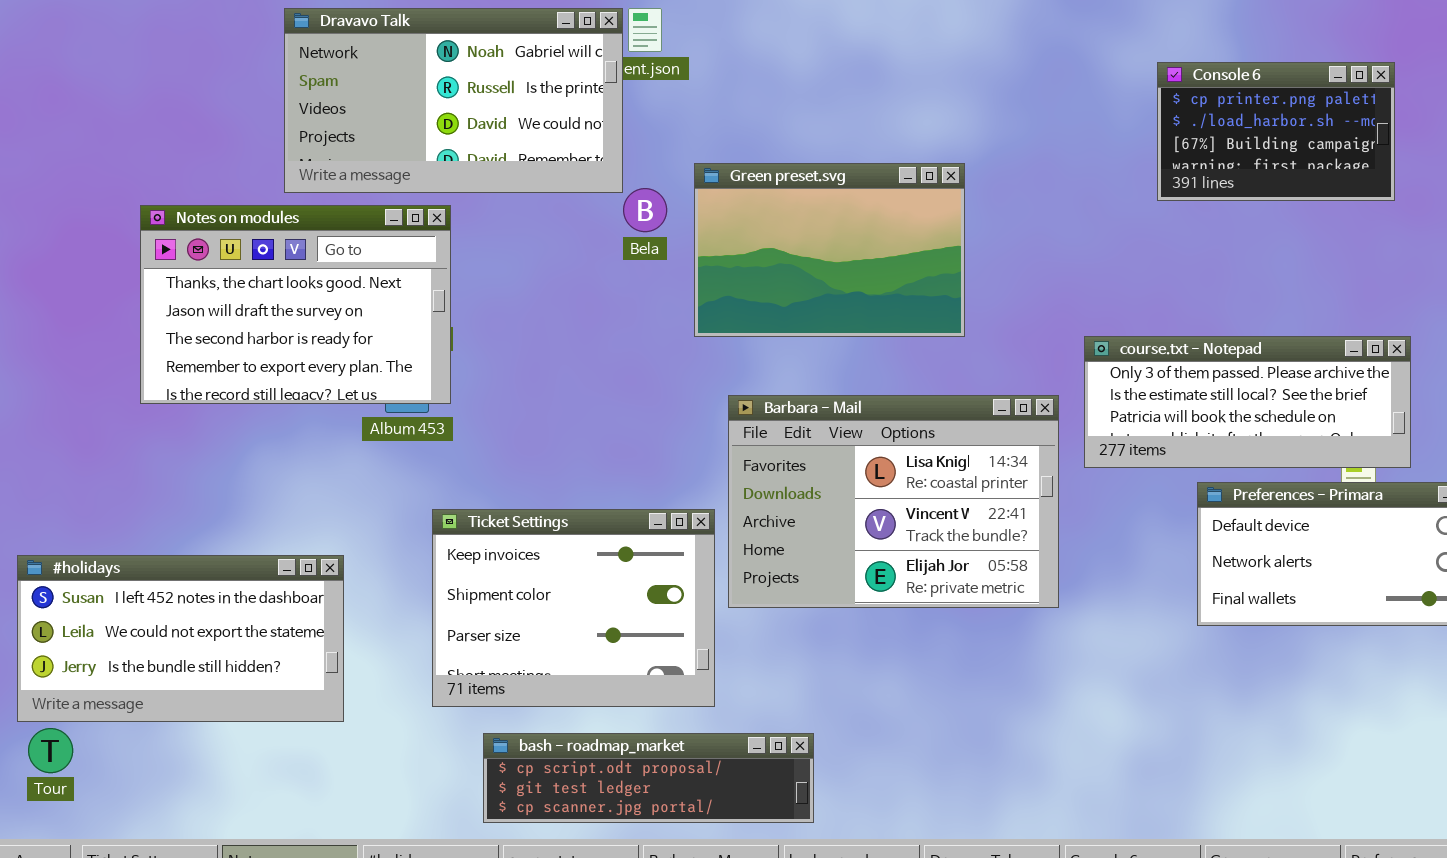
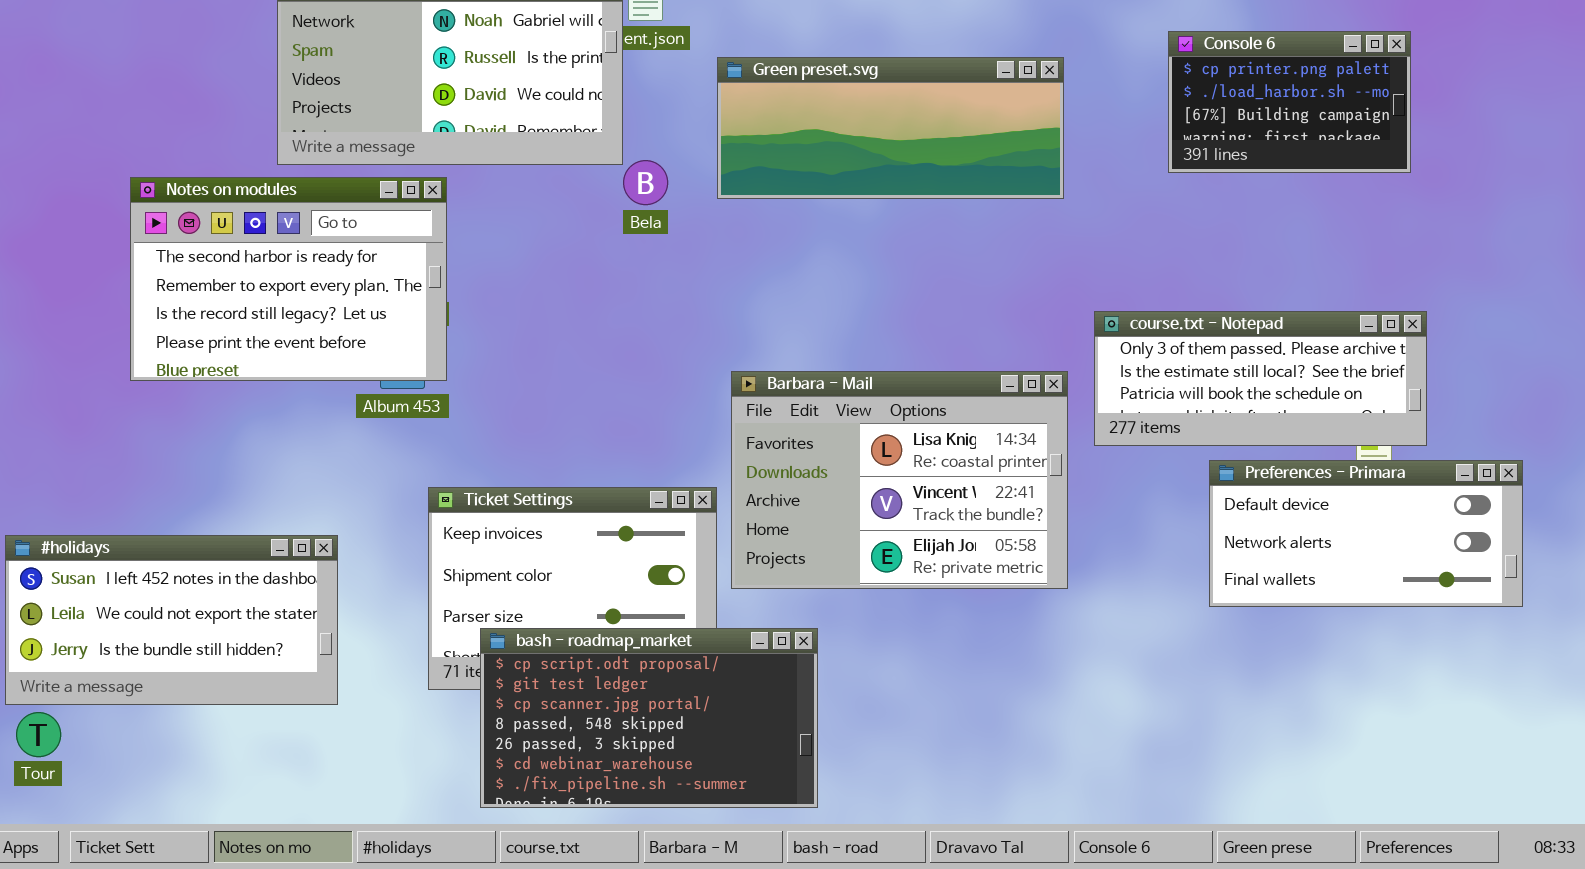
Green preset.svg: [694,163,965,337] -> [717,57,1064,199], moved, resized
Notes on modules: [140,205,451,404] -> [130,177,447,381], scrolled down 2 rows
bash - roadmap_market: [483,733,814,823] -> [480,628,818,808], resized

